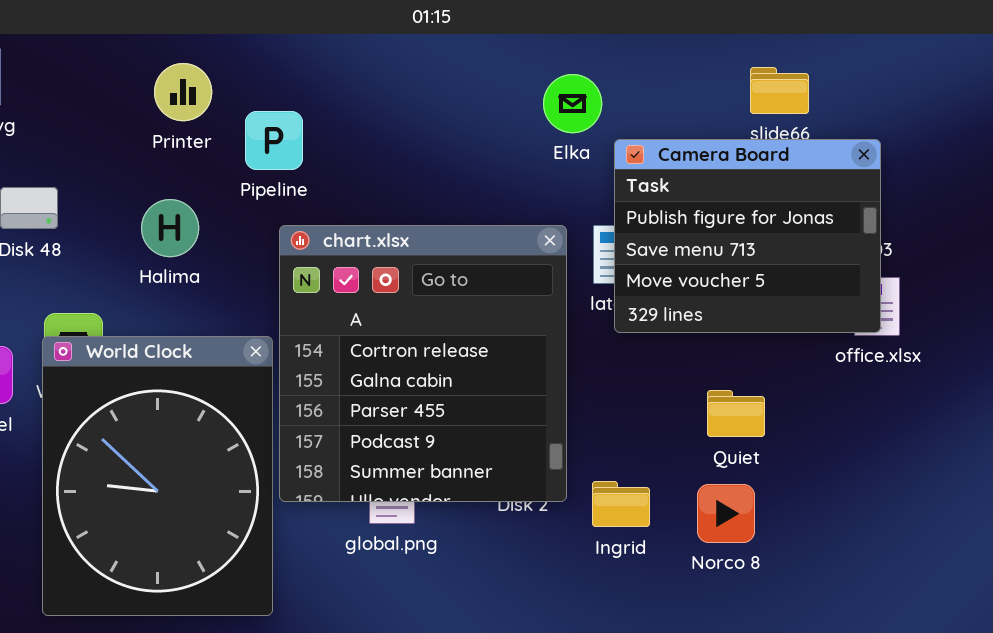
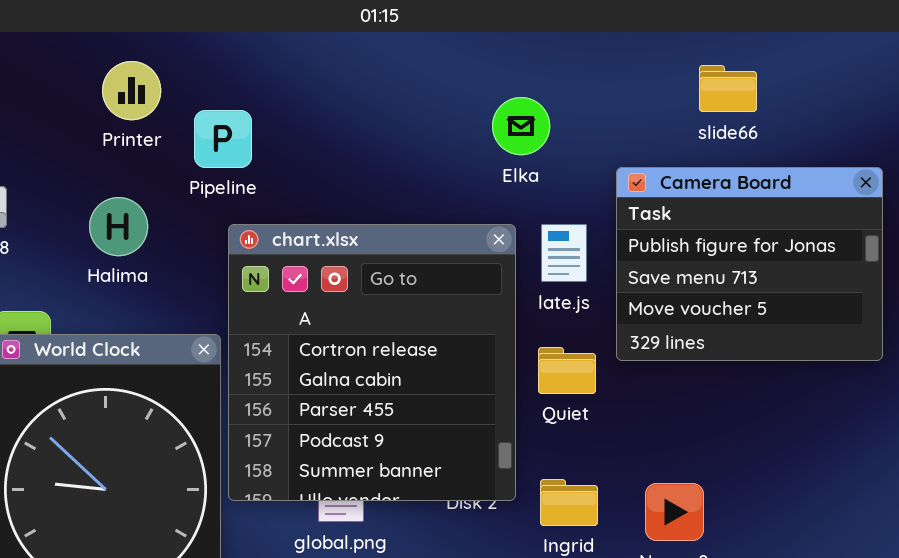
Elka: [543,74,602,133] -> [492,97,550,155], moved
Camera Board: [614,139,881,333] -> [616,167,883,361], moved
Quiet: [707,390,765,437] -> [538,347,596,394], moved

